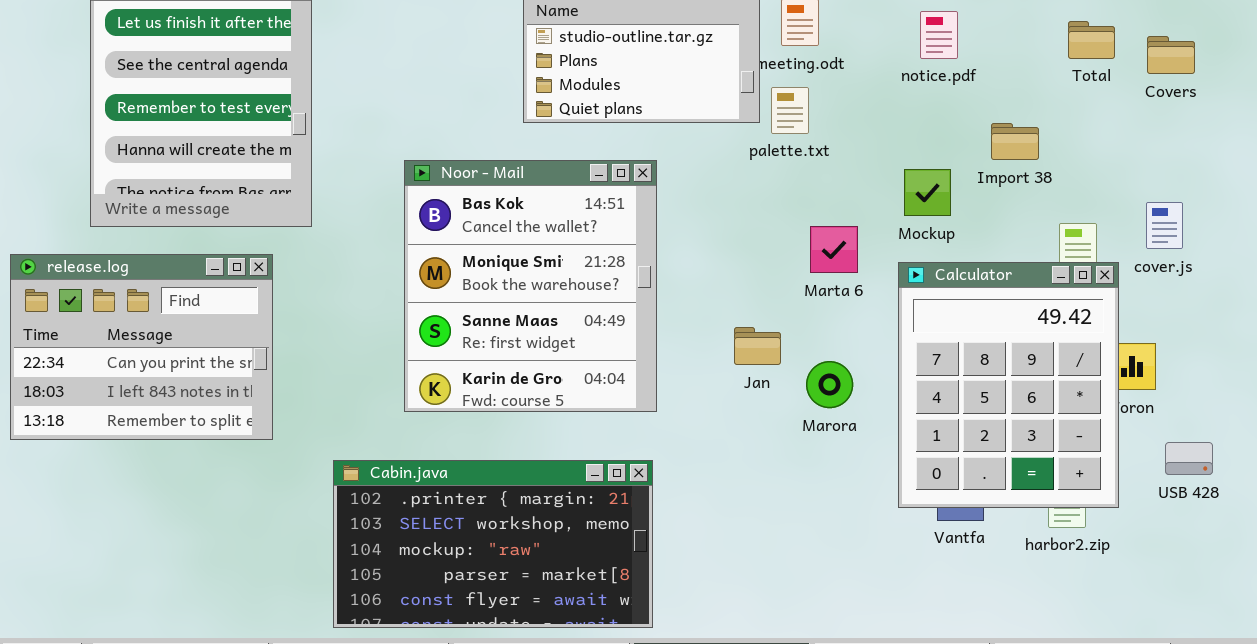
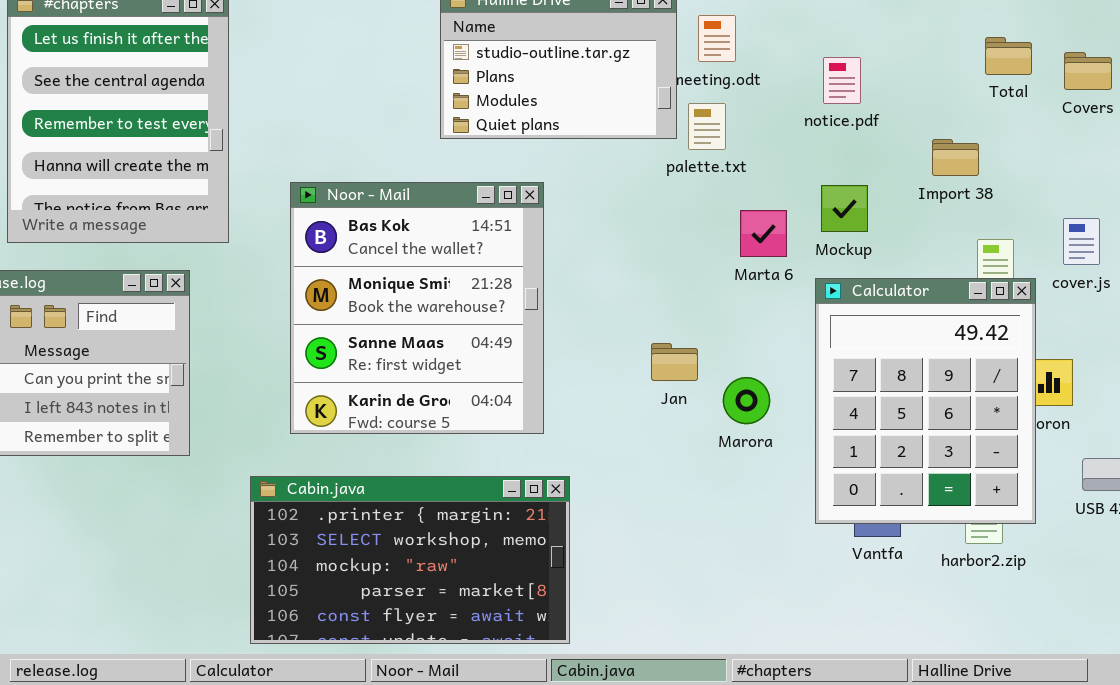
notice.pdf: [920,11,958,59] -> [823,57,861,104], moved
Import 38: [991,123,1039,160] -> [932,139,979,176], moved
Noor - Mail: [404,160,657,412] -> [290,182,544,434], moved
Marta 6: [810,226,858,273] -> [740,210,787,257], moved

